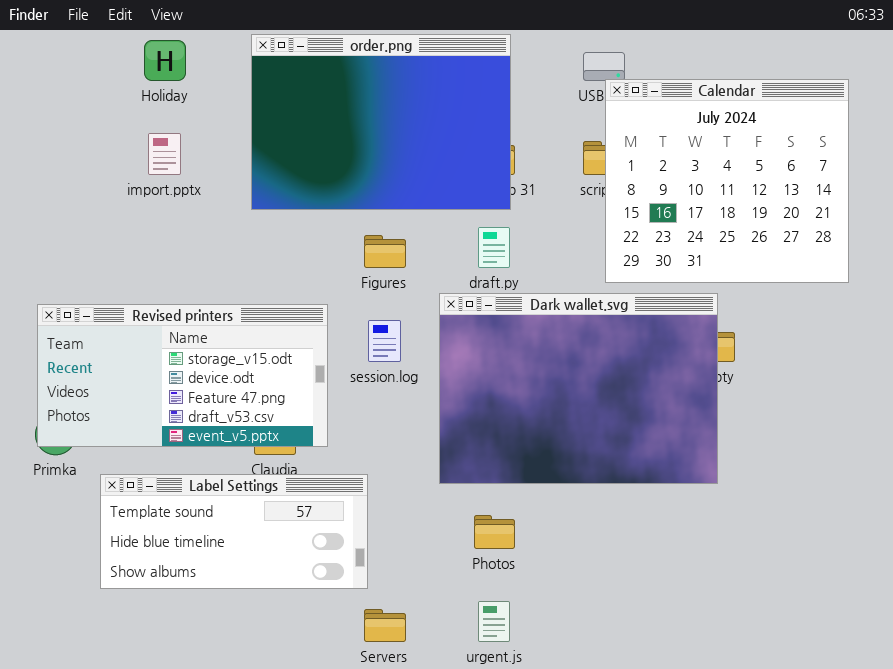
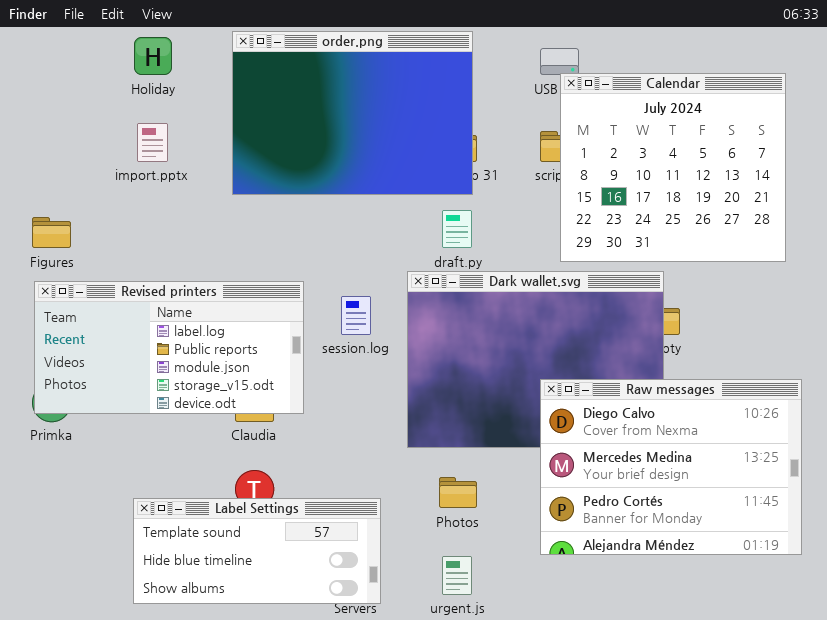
Figures: [364,235,406,268] -> [32,217,71,248], moved
Revised printers: [37,304,328,447] -> [34,281,304,414], scrolled up 3 rows
Raw messages: none -> [540,379,802,555], opened
Label Settings: [100,474,368,589] -> [133,498,381,604], moved

